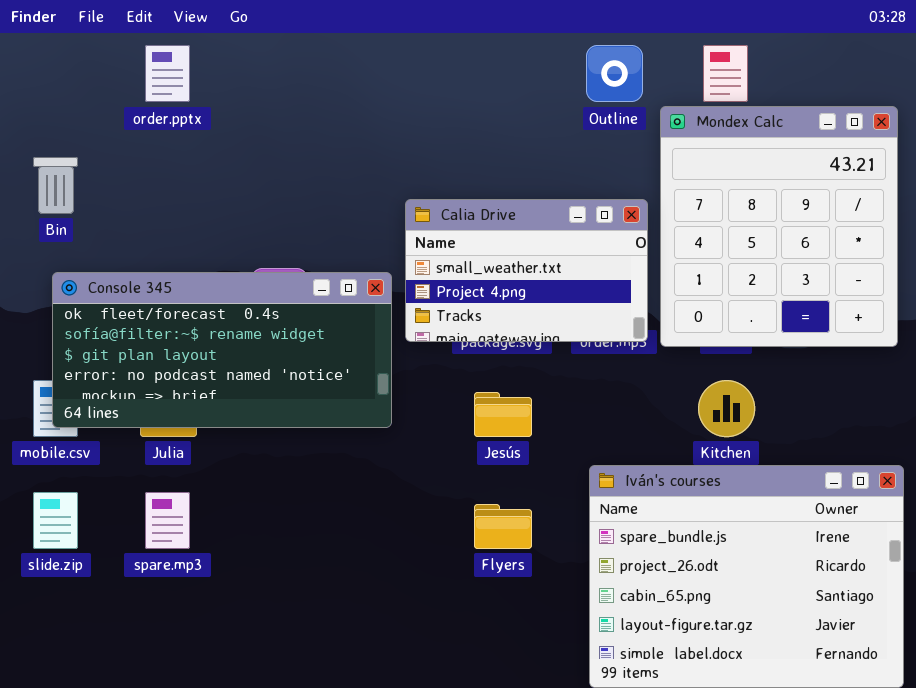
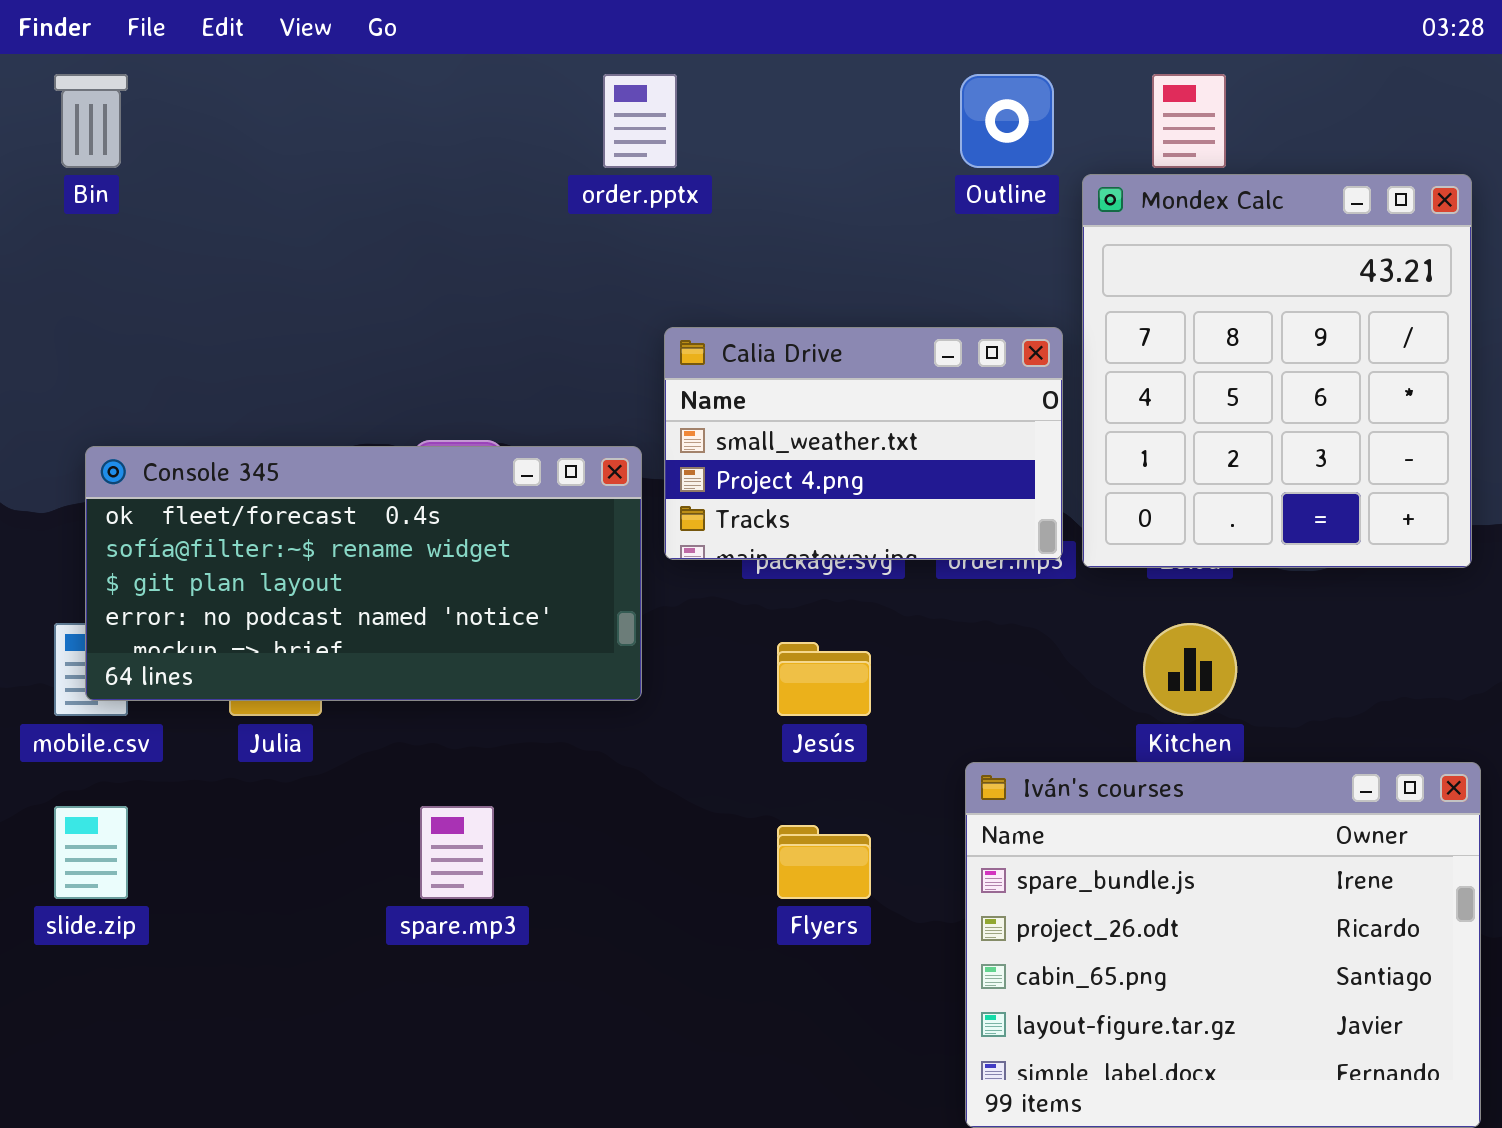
order.pptx: [145,45,190,102] -> [603,74,677,168], moved
Bin: [33,157,78,214] -> [54,74,128,168], moved
spare.mp3: [145,492,190,549] -> [420,806,494,899], moved

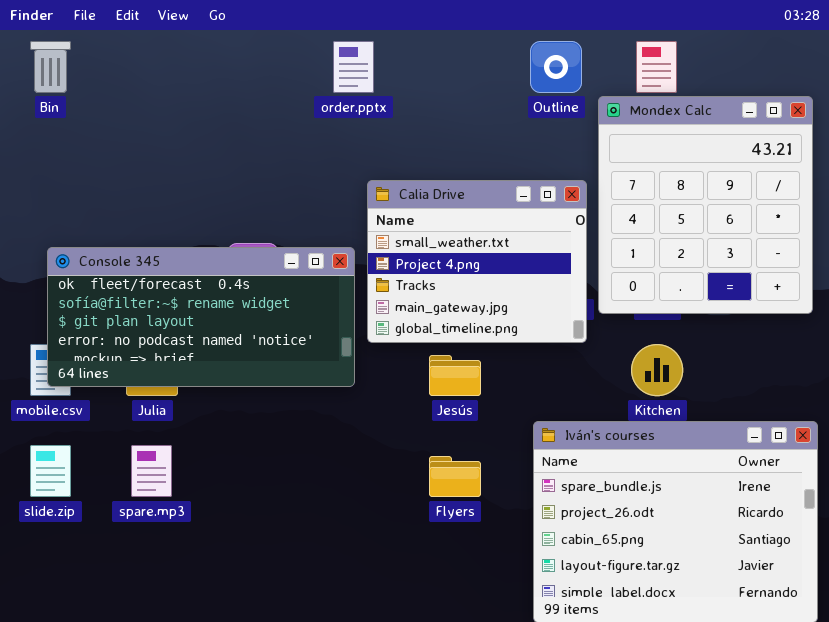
Calia Drive: [664,327,1063,560] -> [367,180,587,343], resized
spare.mp3: [420,806,494,899] -> [131,445,172,497], moved

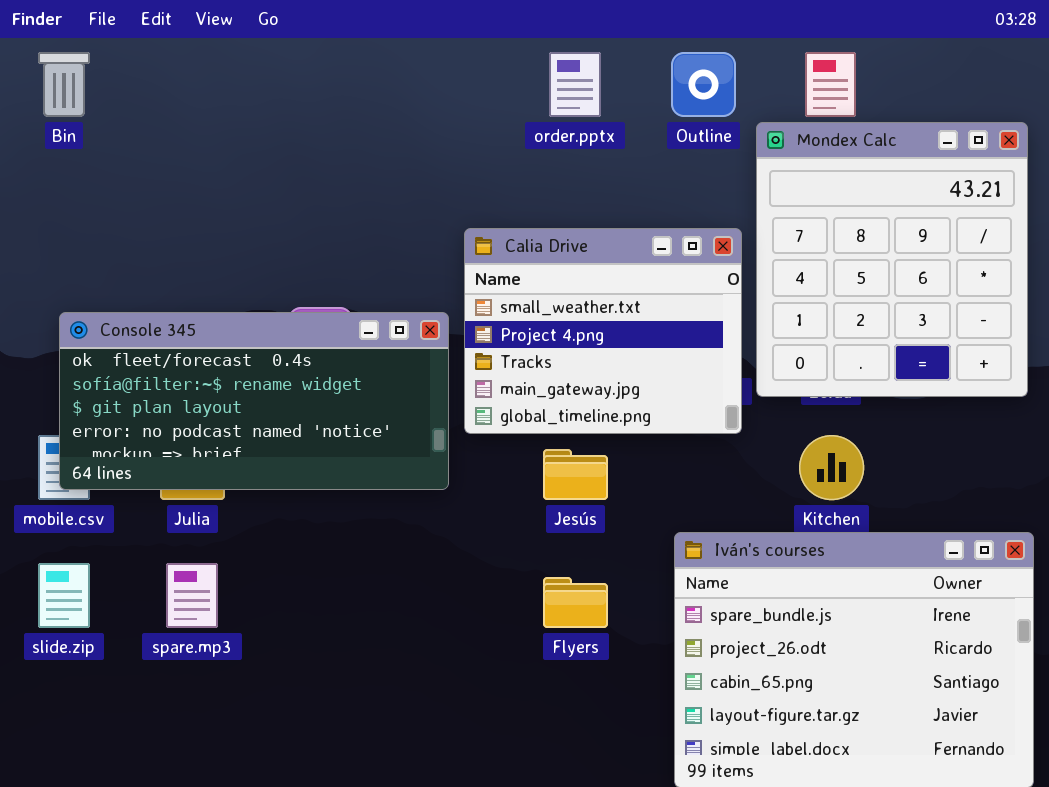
order.pptx: [333,41,374,93] -> [549,52,601,117], moved

